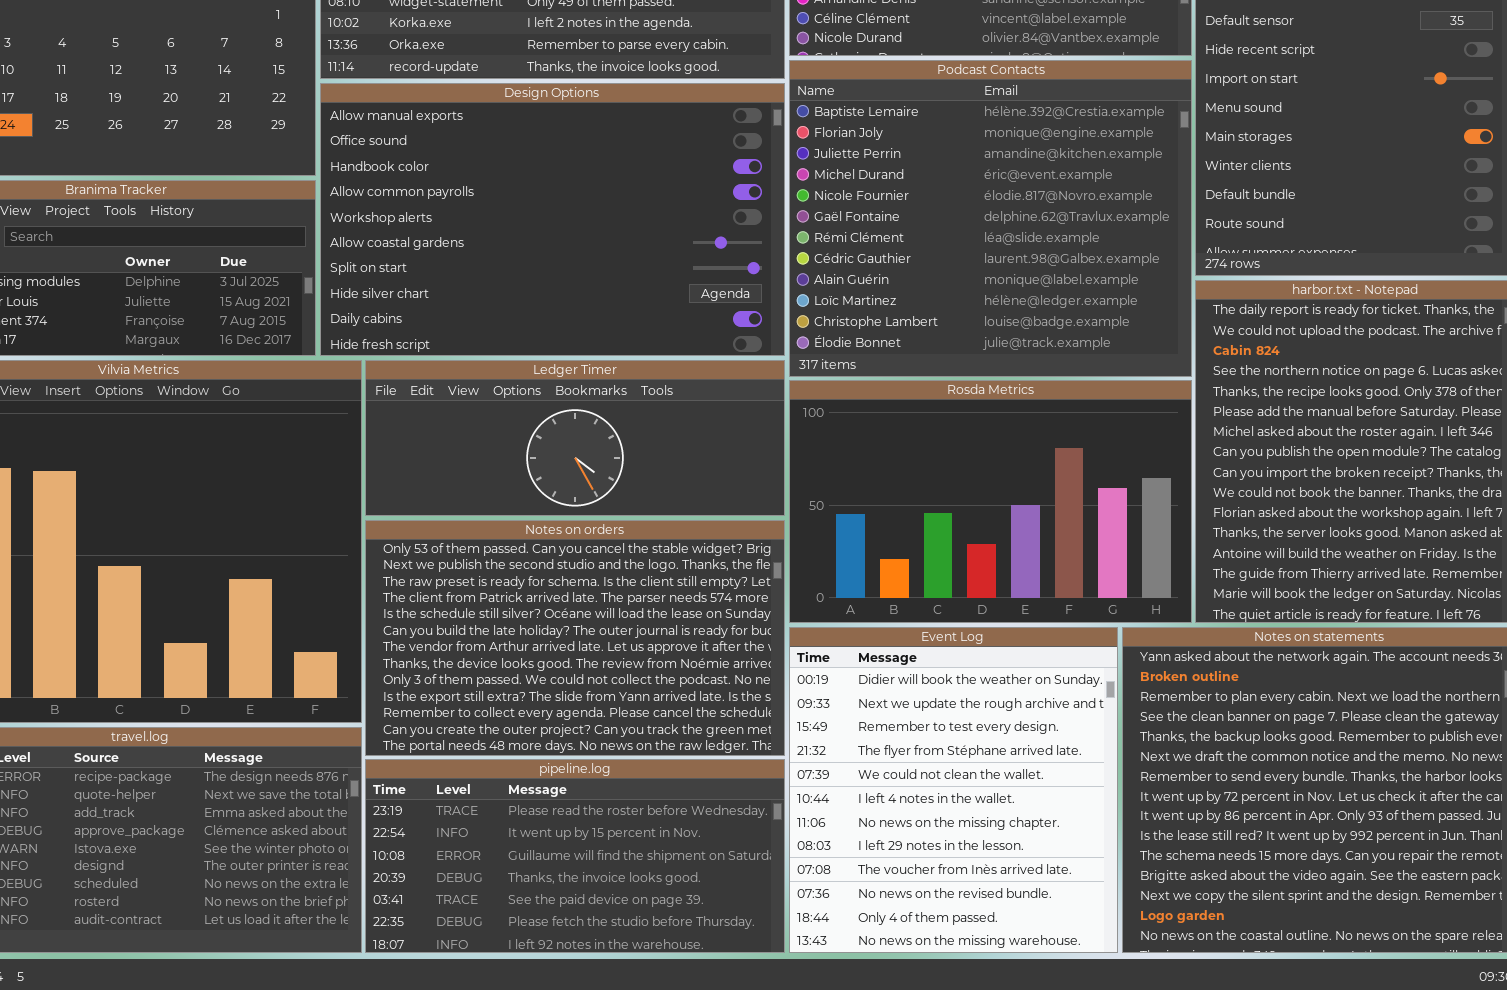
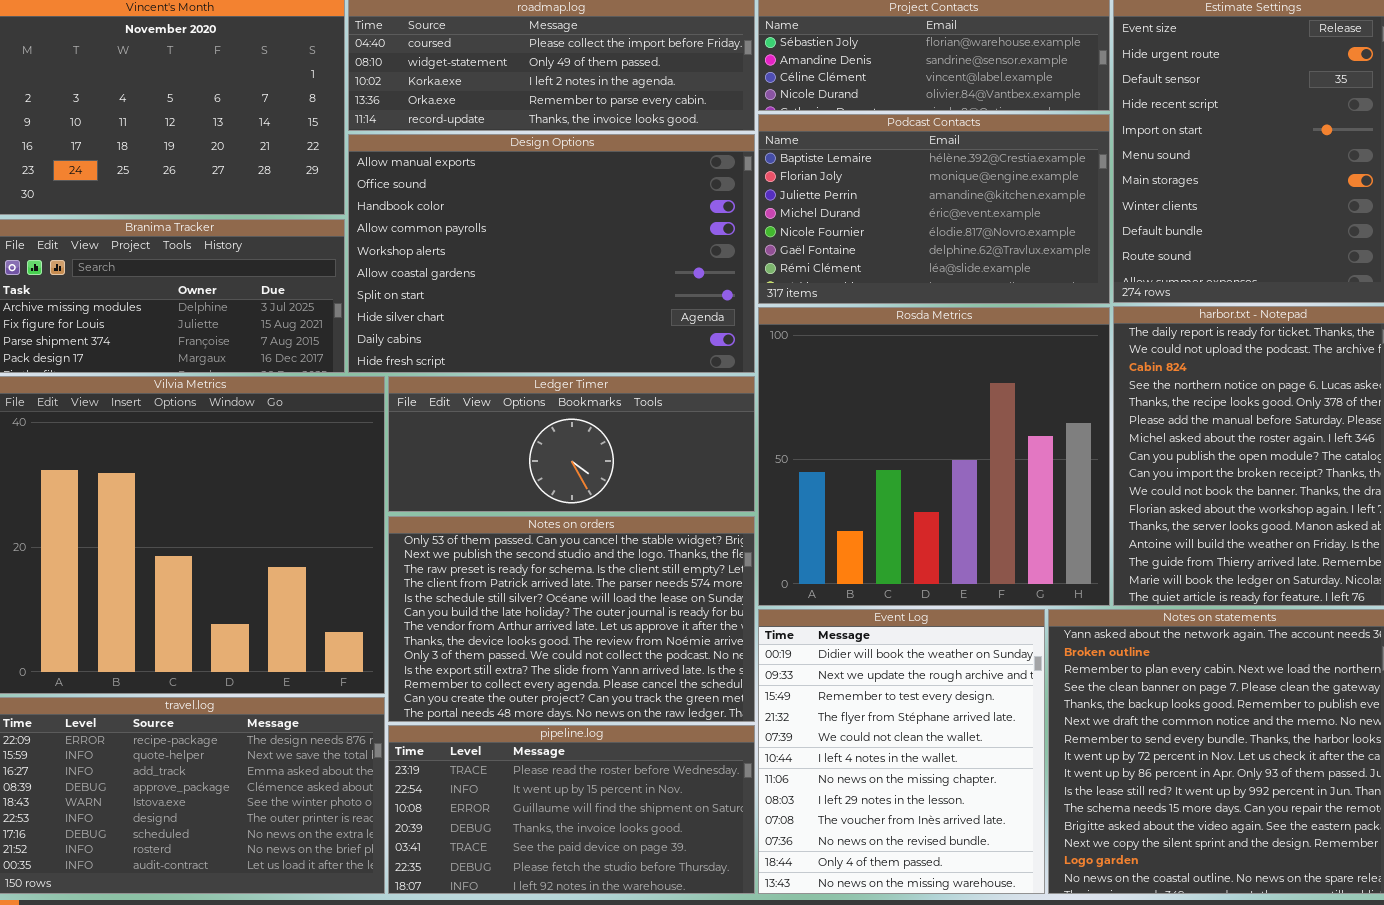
Podcast Contacts: [789,60,1192,377] -> [758,114,1110,304], resized
Rosda Metrics: [789,380,1192,623] -> [758,307,1110,606], resized

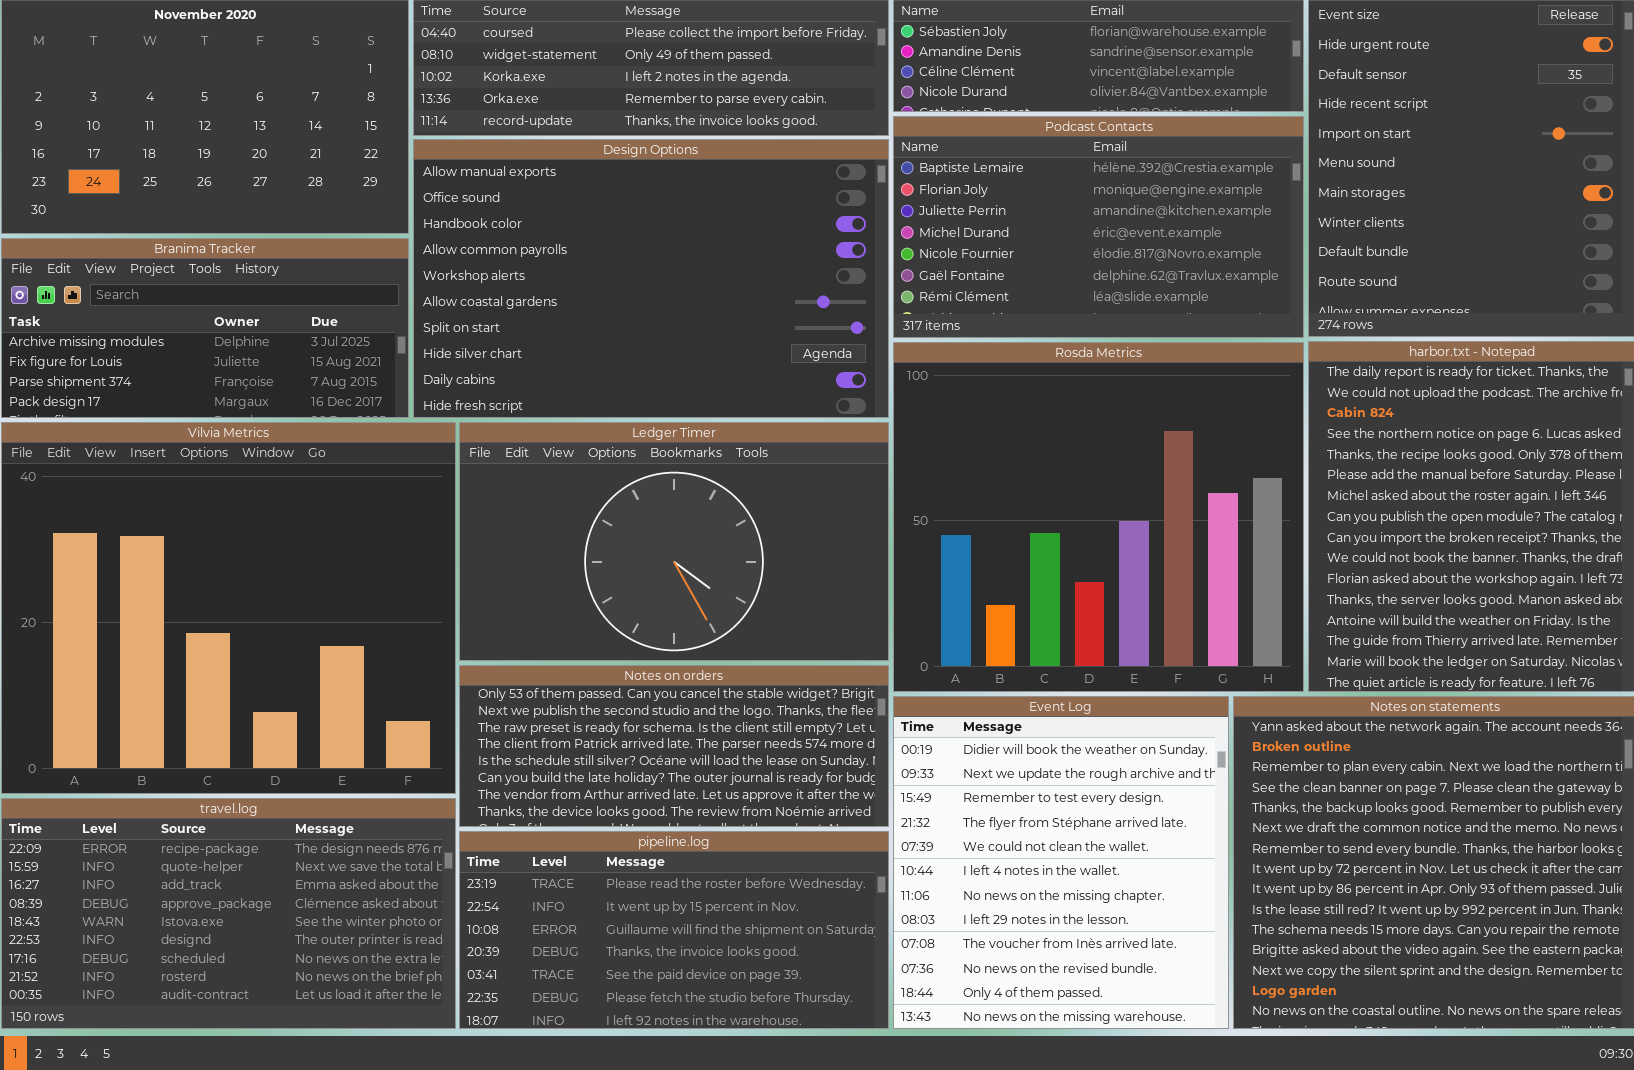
Ledger Timer: [388,376,755,512] -> [459,422,889,661], resized
Notes on orders: [388,516,755,722] -> [459,665,889,827], resized

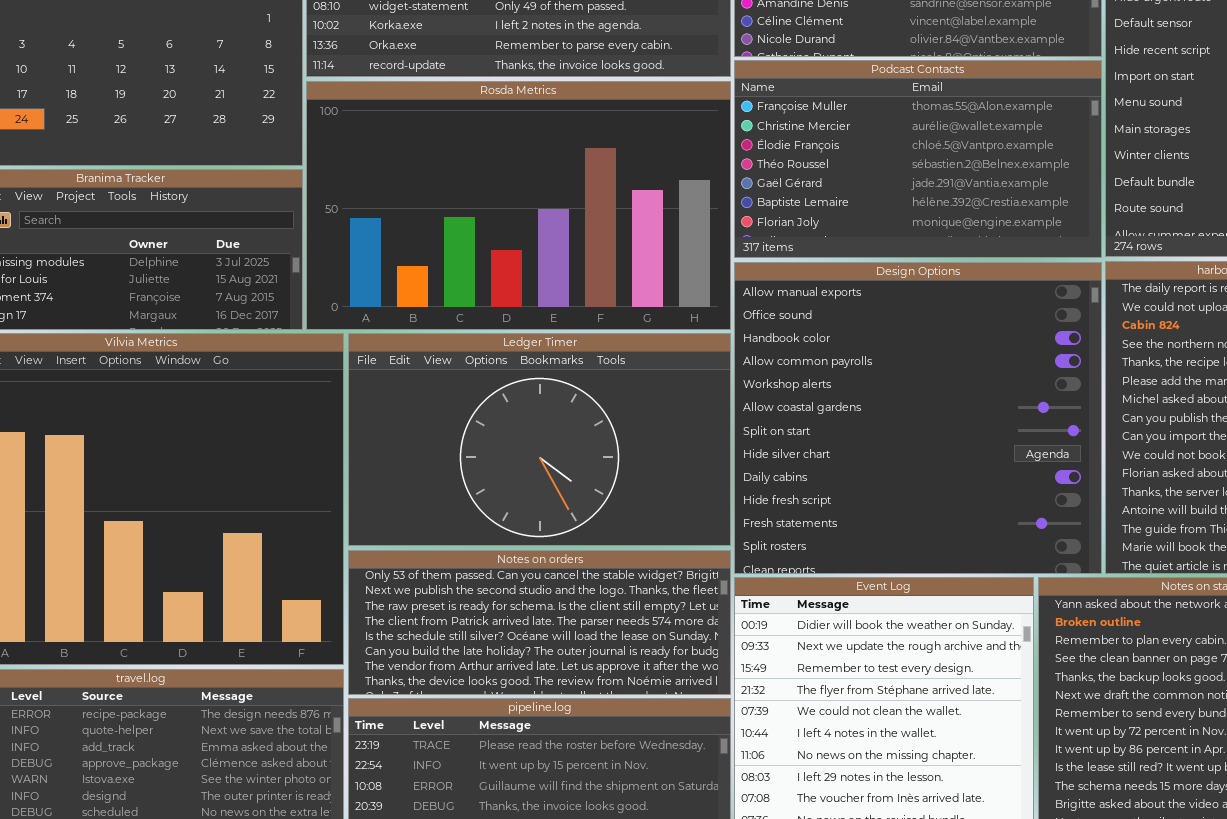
Podcast Contacts: [893,116,1304,338] -> [734,60,1102,258], scrolled up 5 rows
Design Options: [413,139,889,418] -> [734,262,1102,574], moved, resized
Rosda Metrics: [893,342,1304,692] -> [306,81,731,330], moved, resized

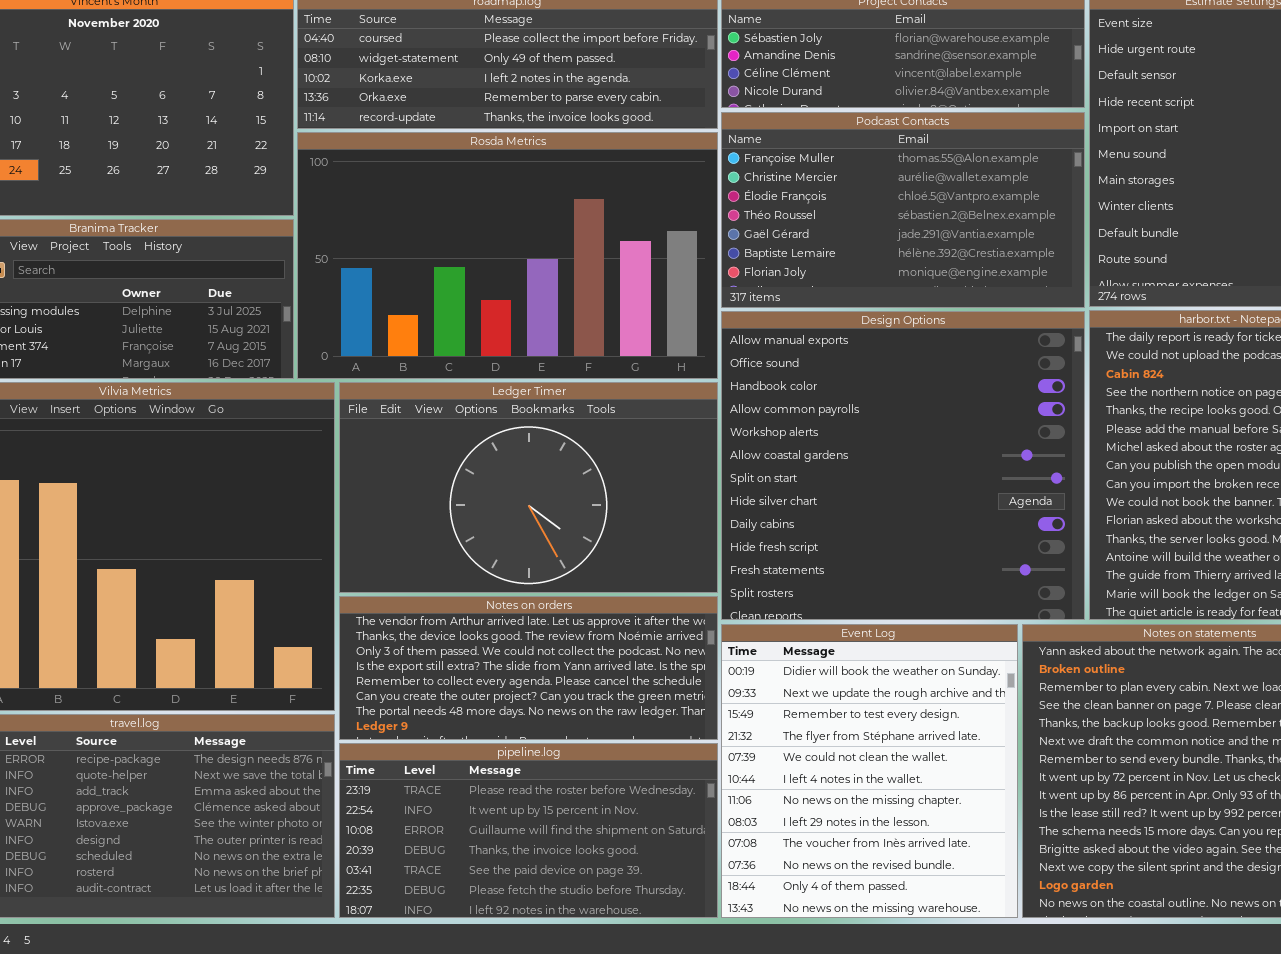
Notes on orders: [348,550,731,695] -> [339,596,718,740], scrolled down 6 rows

